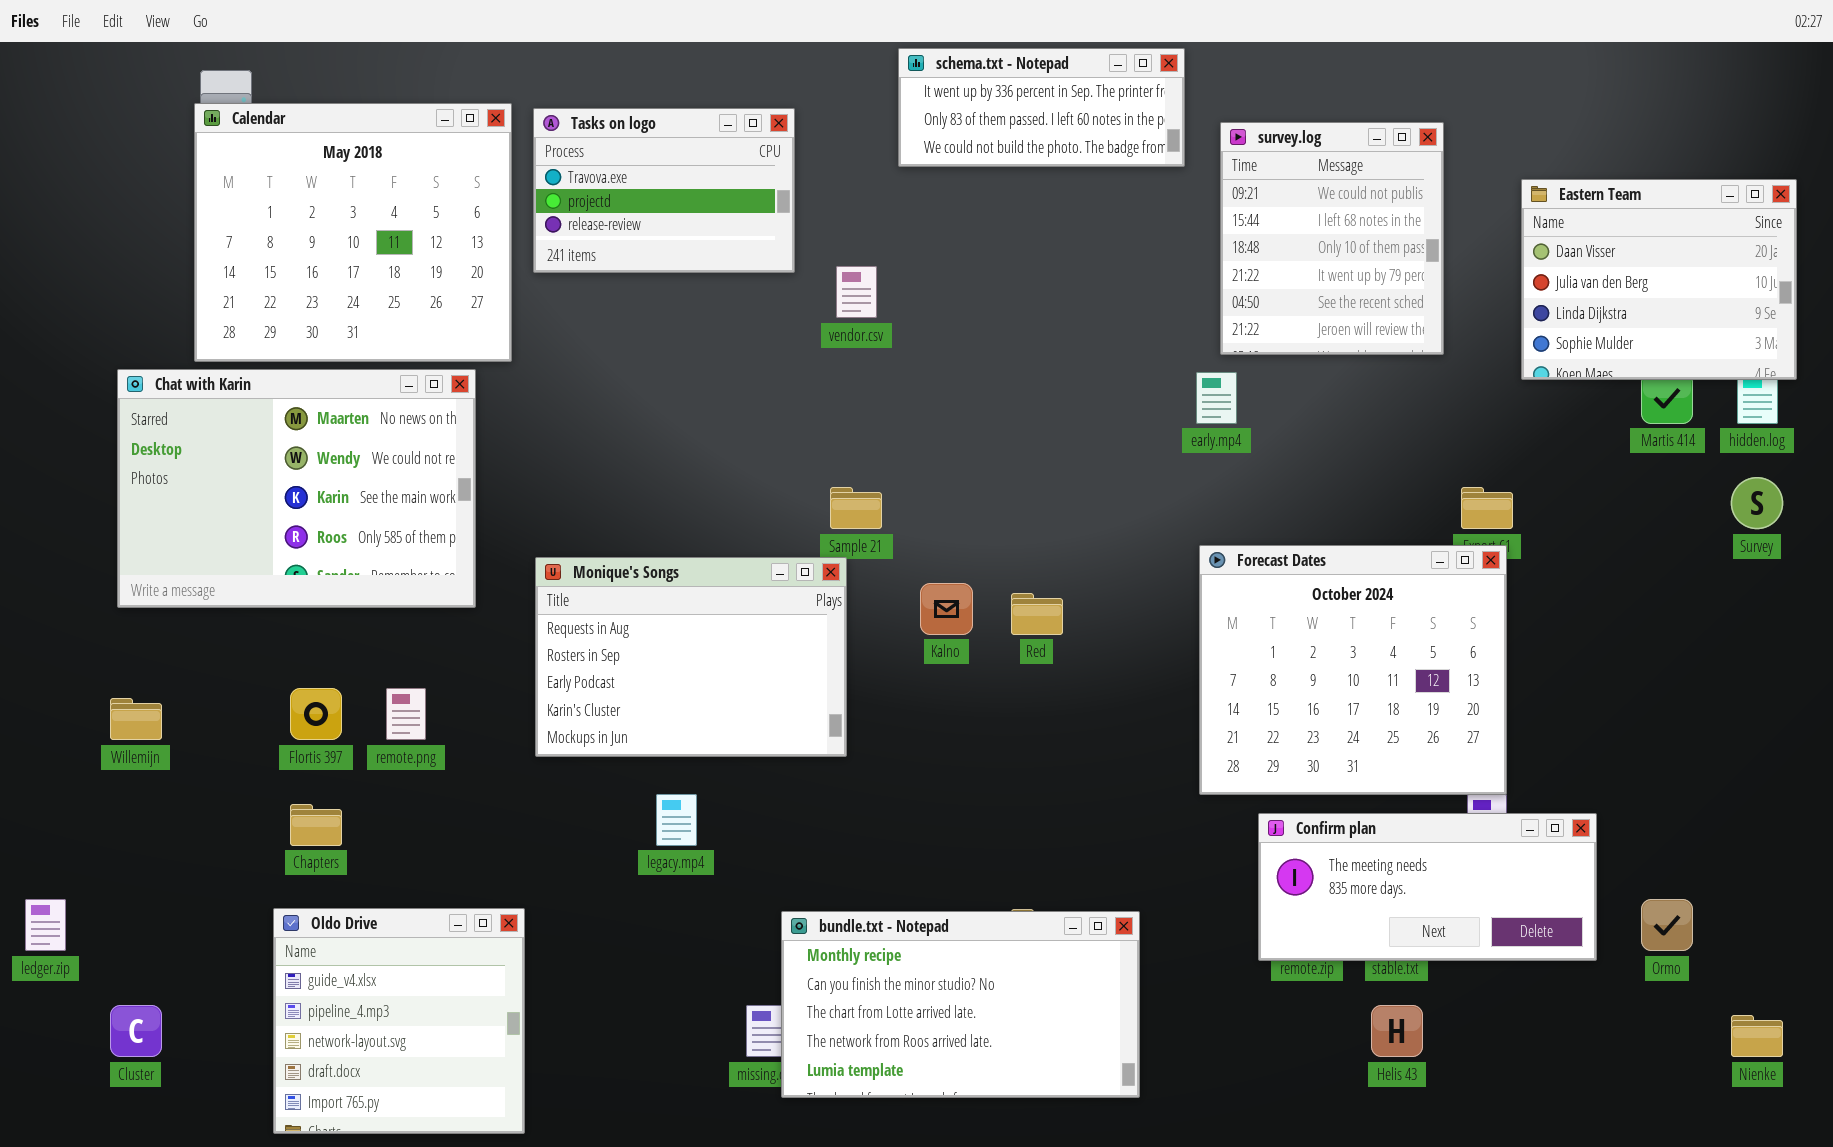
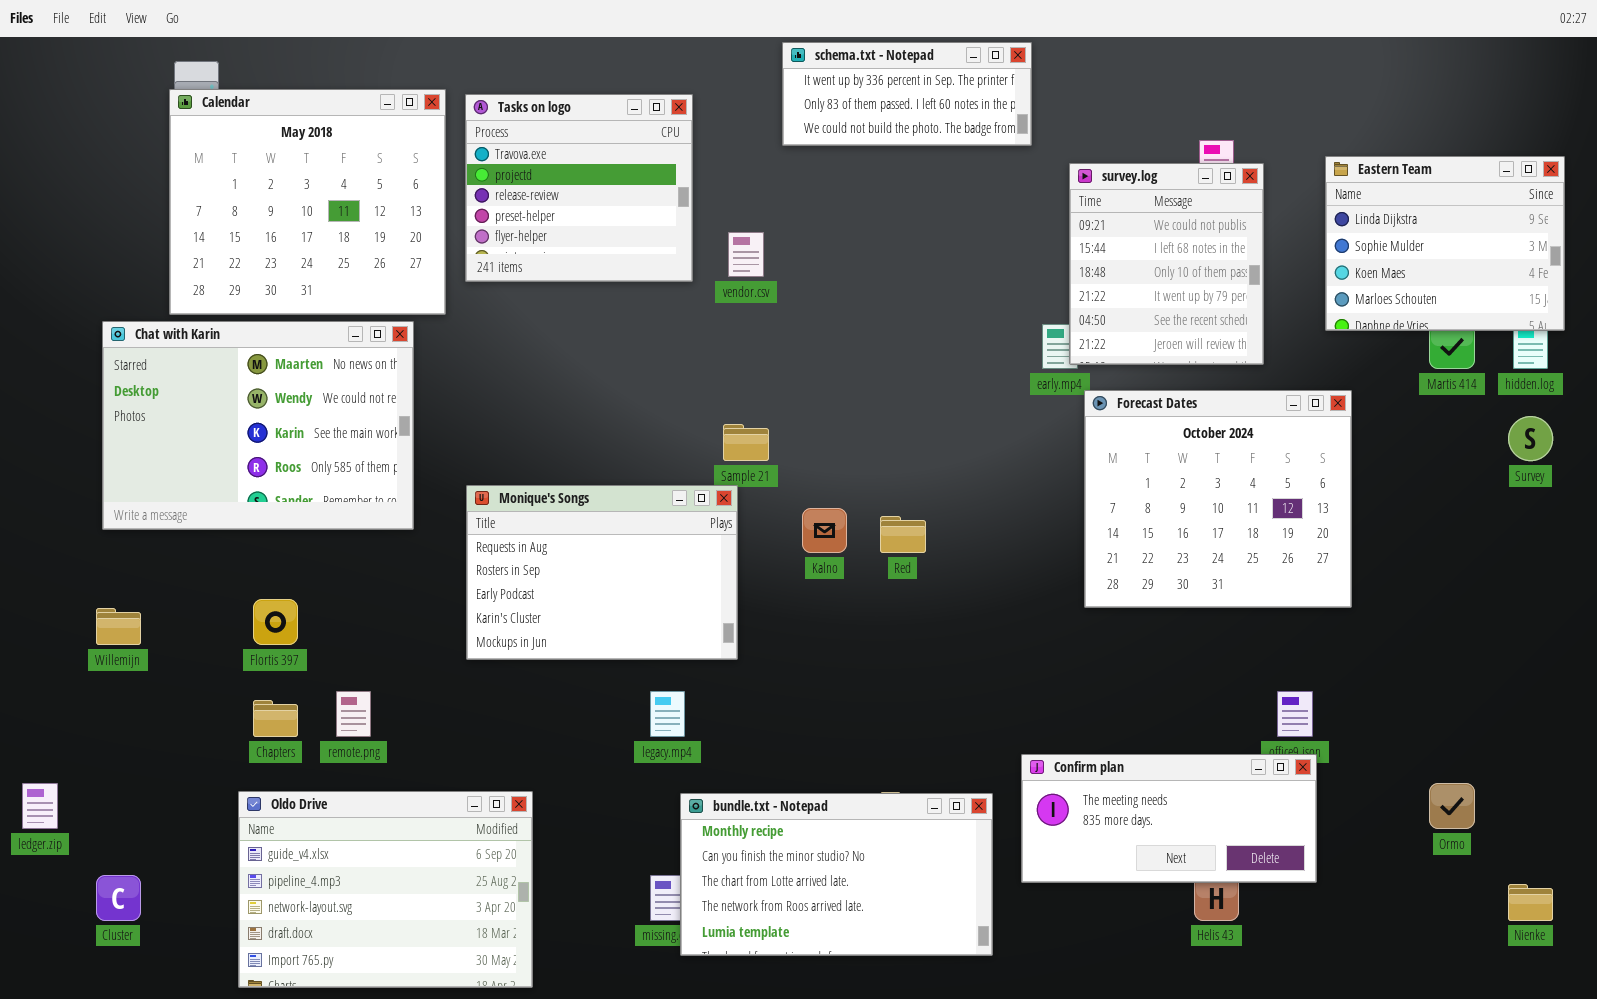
Tasks on logo: [533,108,795,273] -> [465,94,693,282], resized
survey.log: [1220,122,1444,355] -> [1069,163,1264,365], moved
Eastern Team: [1521,179,1797,380] -> [1325,156,1565,331], scrolled down 2 rows
Forecast Dates: [1199,545,1507,795] -> [1084,390,1352,608], moved
remote.png: [386,688,426,740] -> [336,691,371,737], moved
legacy.mp4: [656,794,697,846] -> [650,691,685,737], moved
Confirm plan: [1258,813,1597,961] -> [1021,754,1317,883], moved
Oldo Drive: [273,908,525,1134] -> [238,791,533,988], resized

